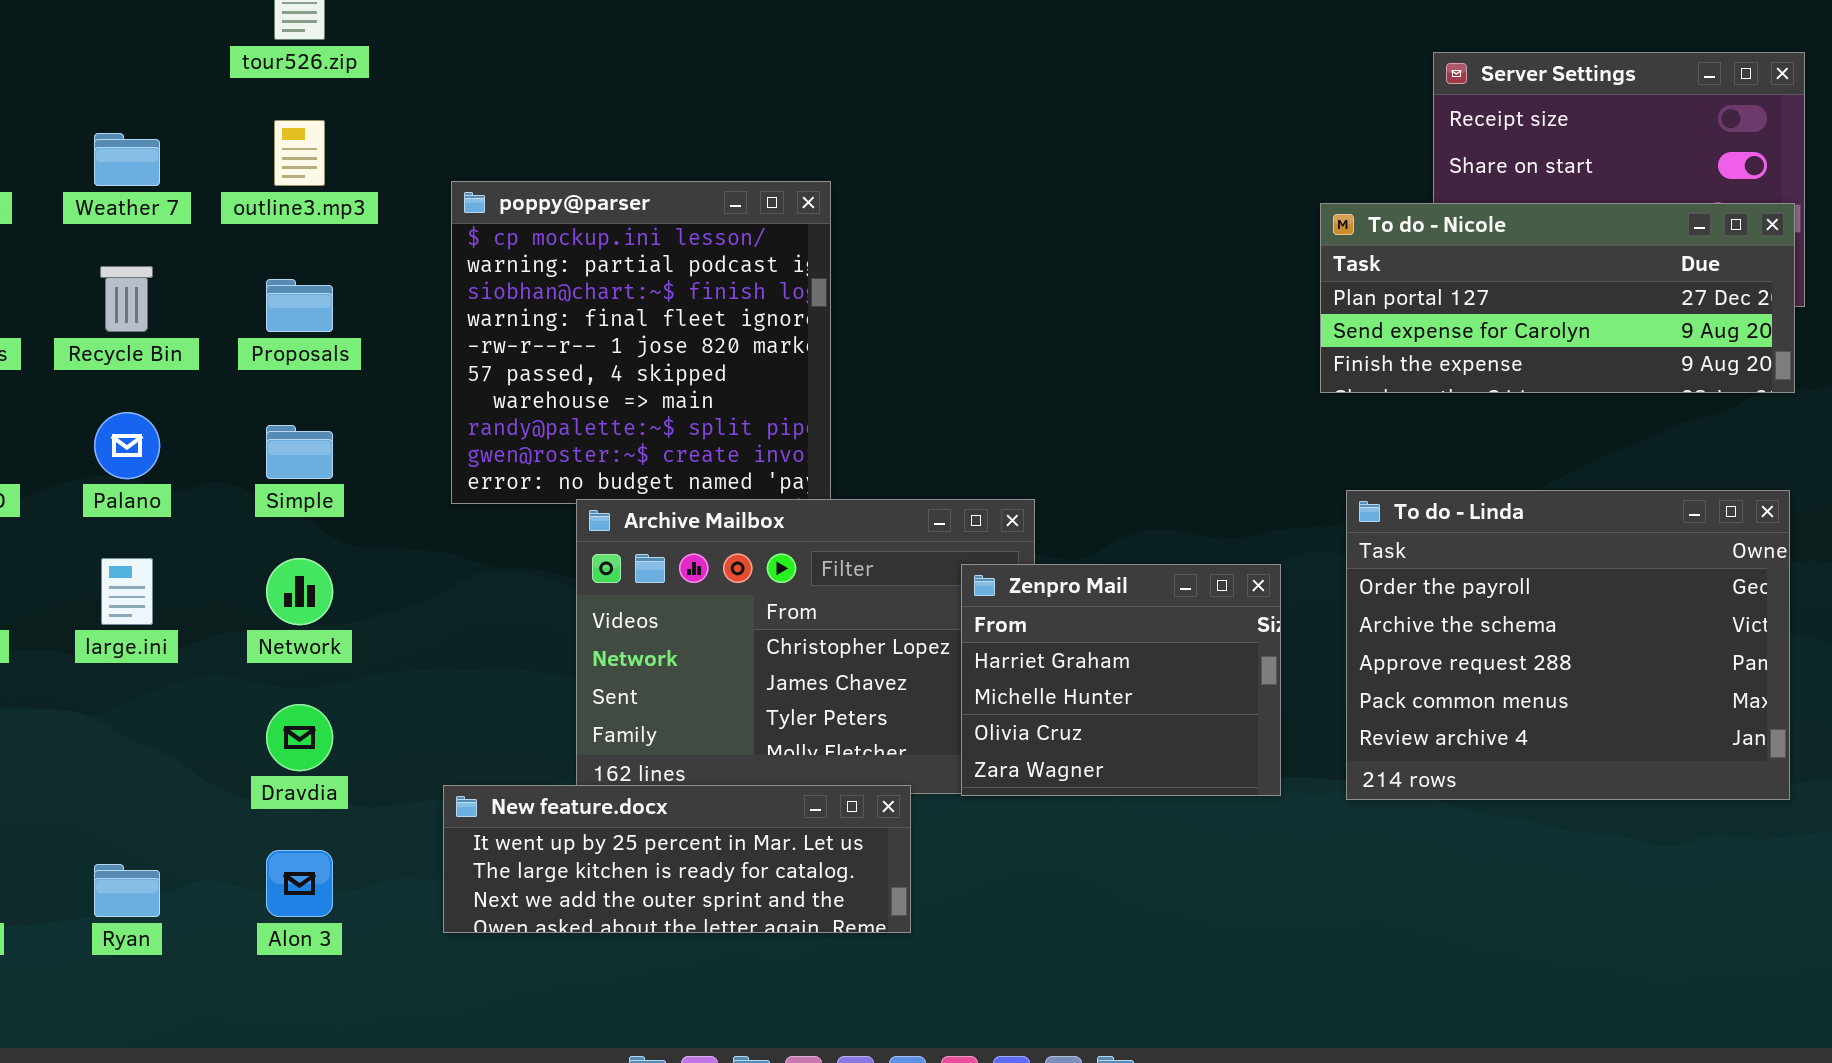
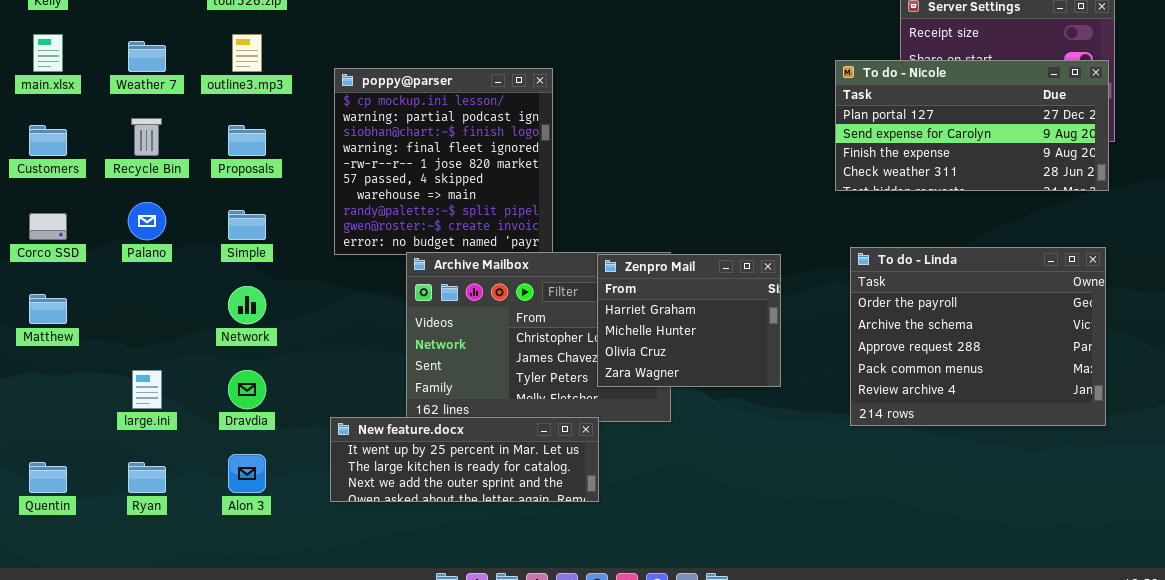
To do - Nicole: [1320,203,1795,393] -> [835,60,1109,191], resized
large.ini: [101,558,153,625] -> [132,370,162,409], moved
Zenpro Mail: [961,564,1281,796] -> [597,254,781,387], moved

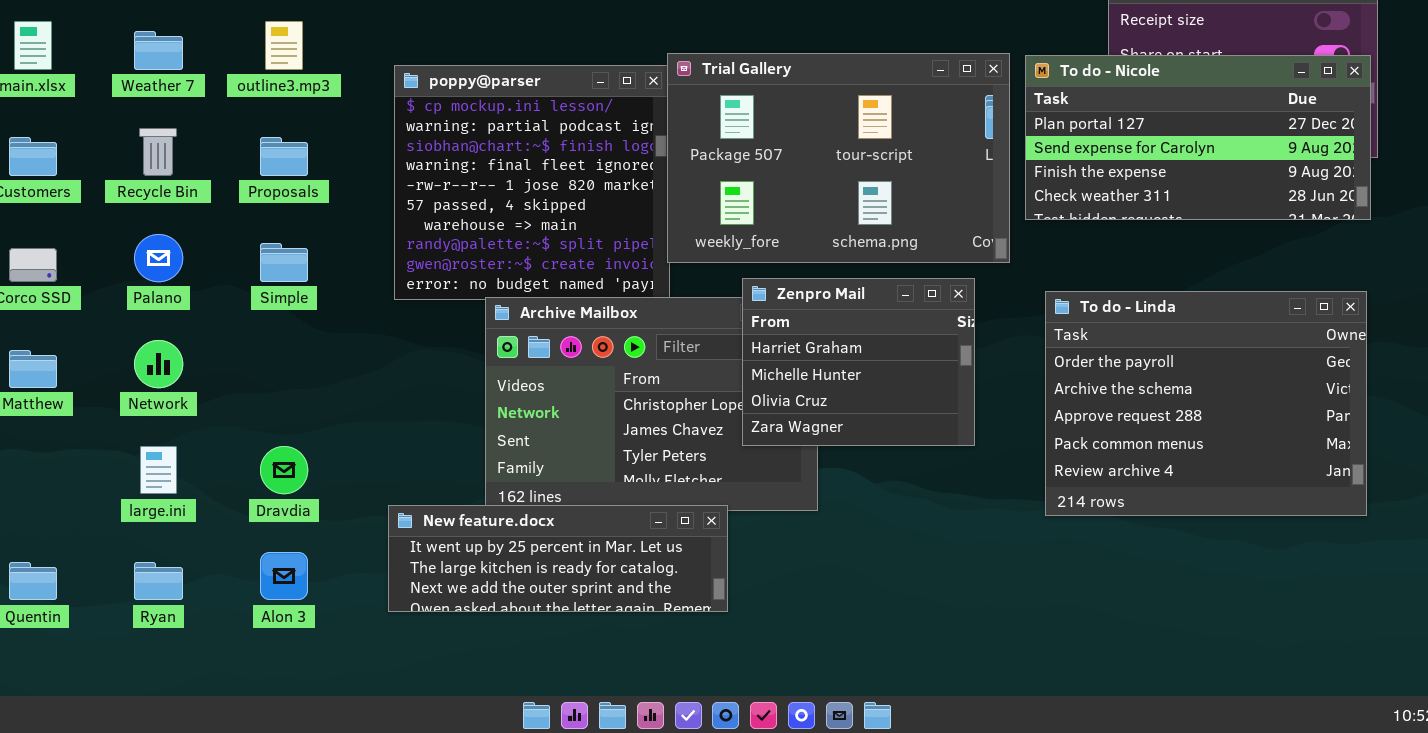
Trial Gallery: none -> [667,53,1010,263], opened
Zenpro Mail: [597,254,781,387] -> [742,278,975,446], moved
Network: [228,286,266,324] -> [134,340,183,388], moved

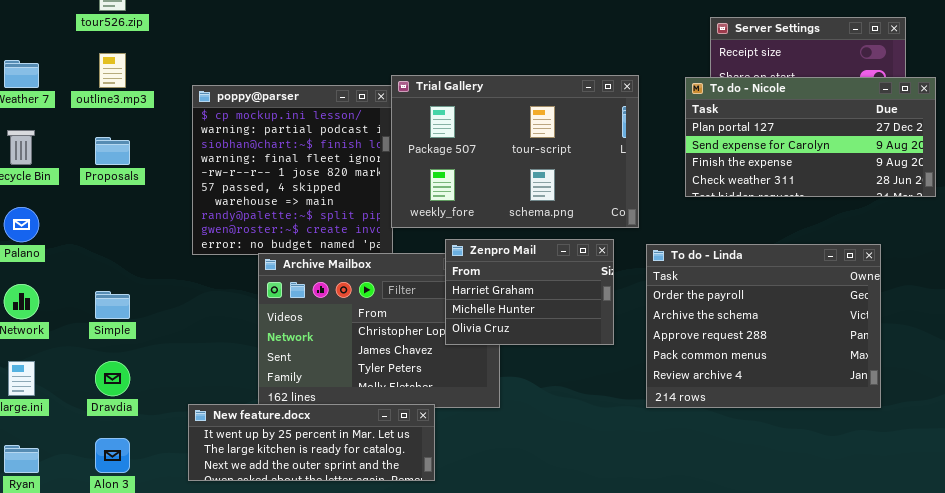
To do - Nicole: [1025,55,1371,220] -> [685,77,936,197], moved
Simple: [260,243,308,282] -> [95,291,130,319], moved
Zenpro Mail: [742,278,975,446] -> [445,239,614,345], resized
To do - Linda: [1045,291,1367,516] -> [646,244,881,408], moved

